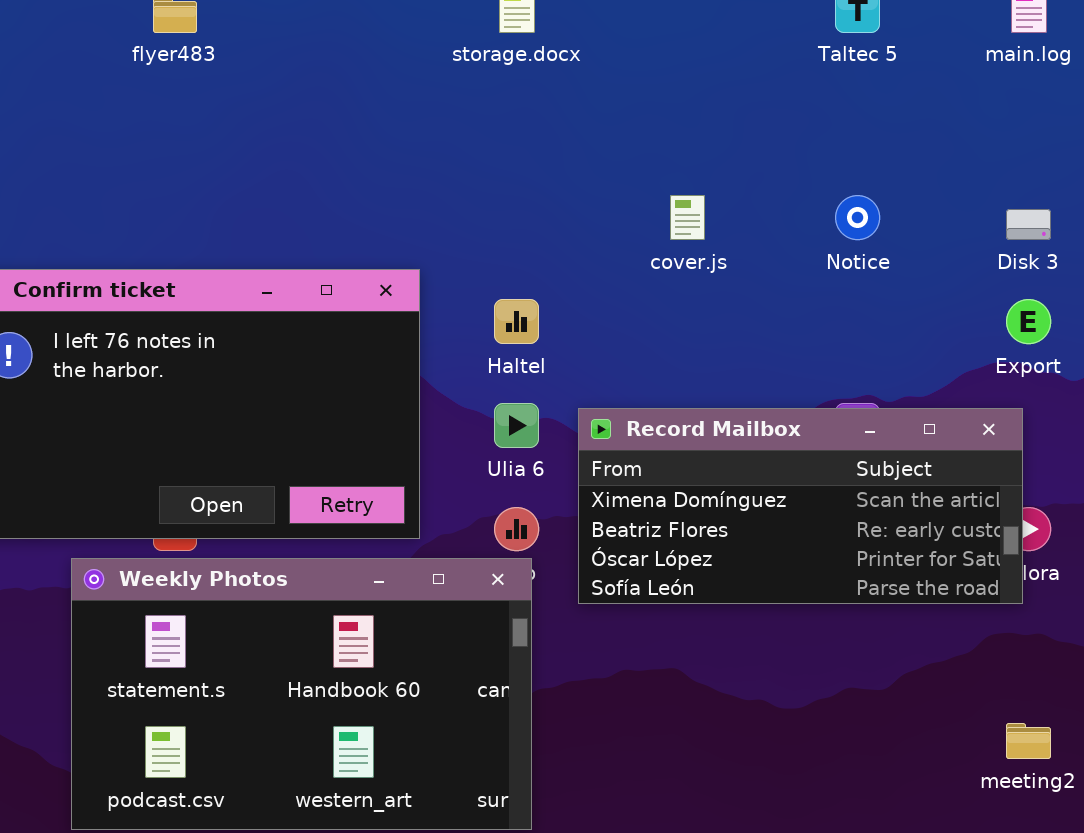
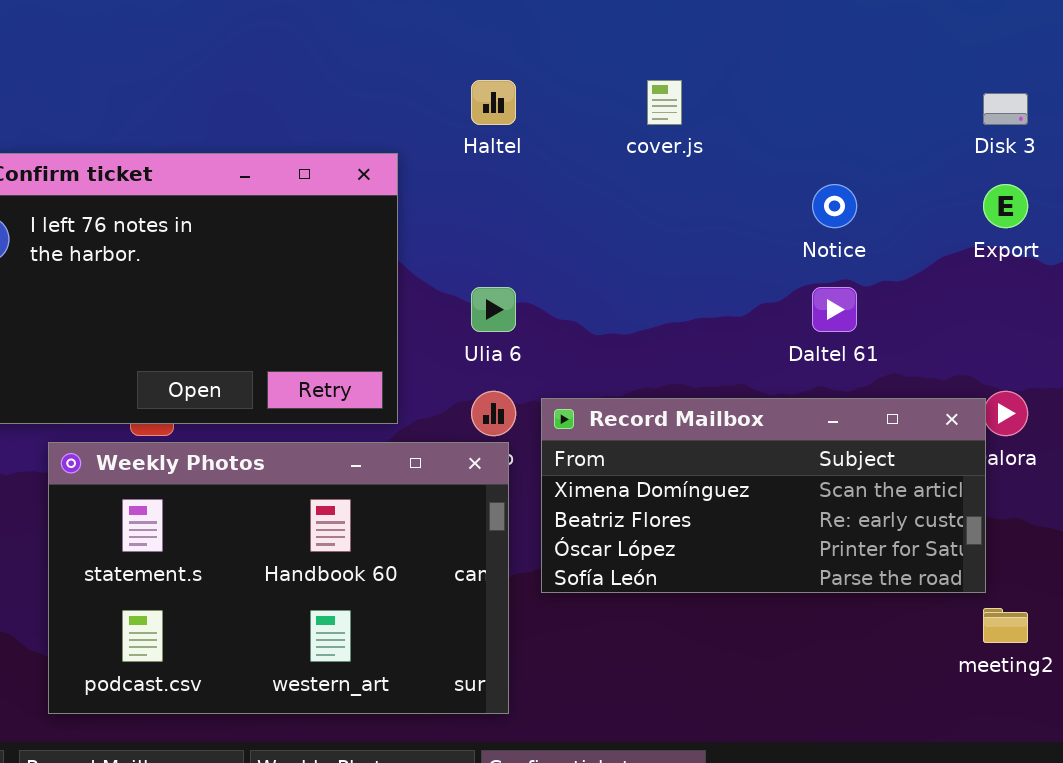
Notice: [835,195,880,240] -> [812,184,857,228], moved
Haltel: [494,299,539,344] -> [471,80,516,125], moved
Record Mailbox: [578,408,1023,604] -> [541,398,986,593], moved

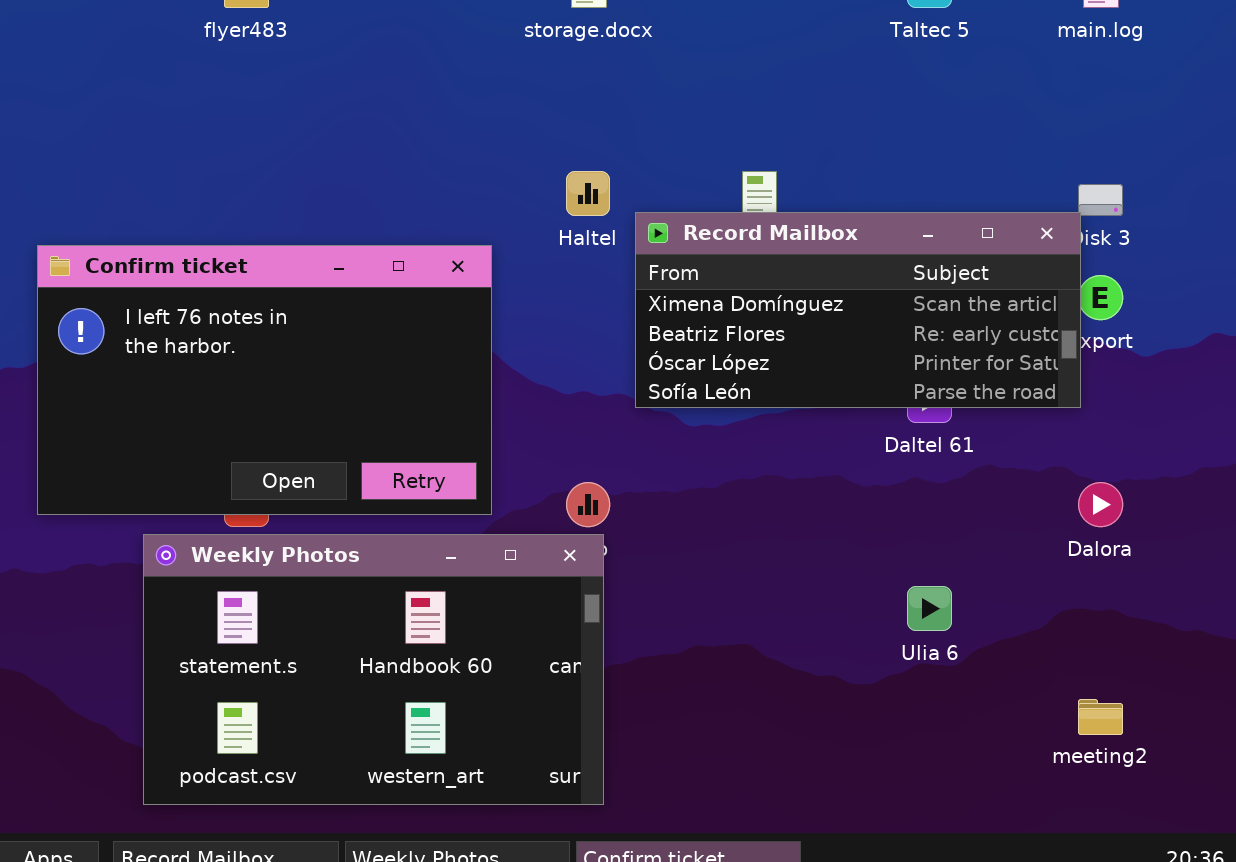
Ulia 6: [471,287,516,332] -> [907,586,952,631], moved
Record Mailbox: [541,398,986,593] -> [635,212,1081,408], moved

